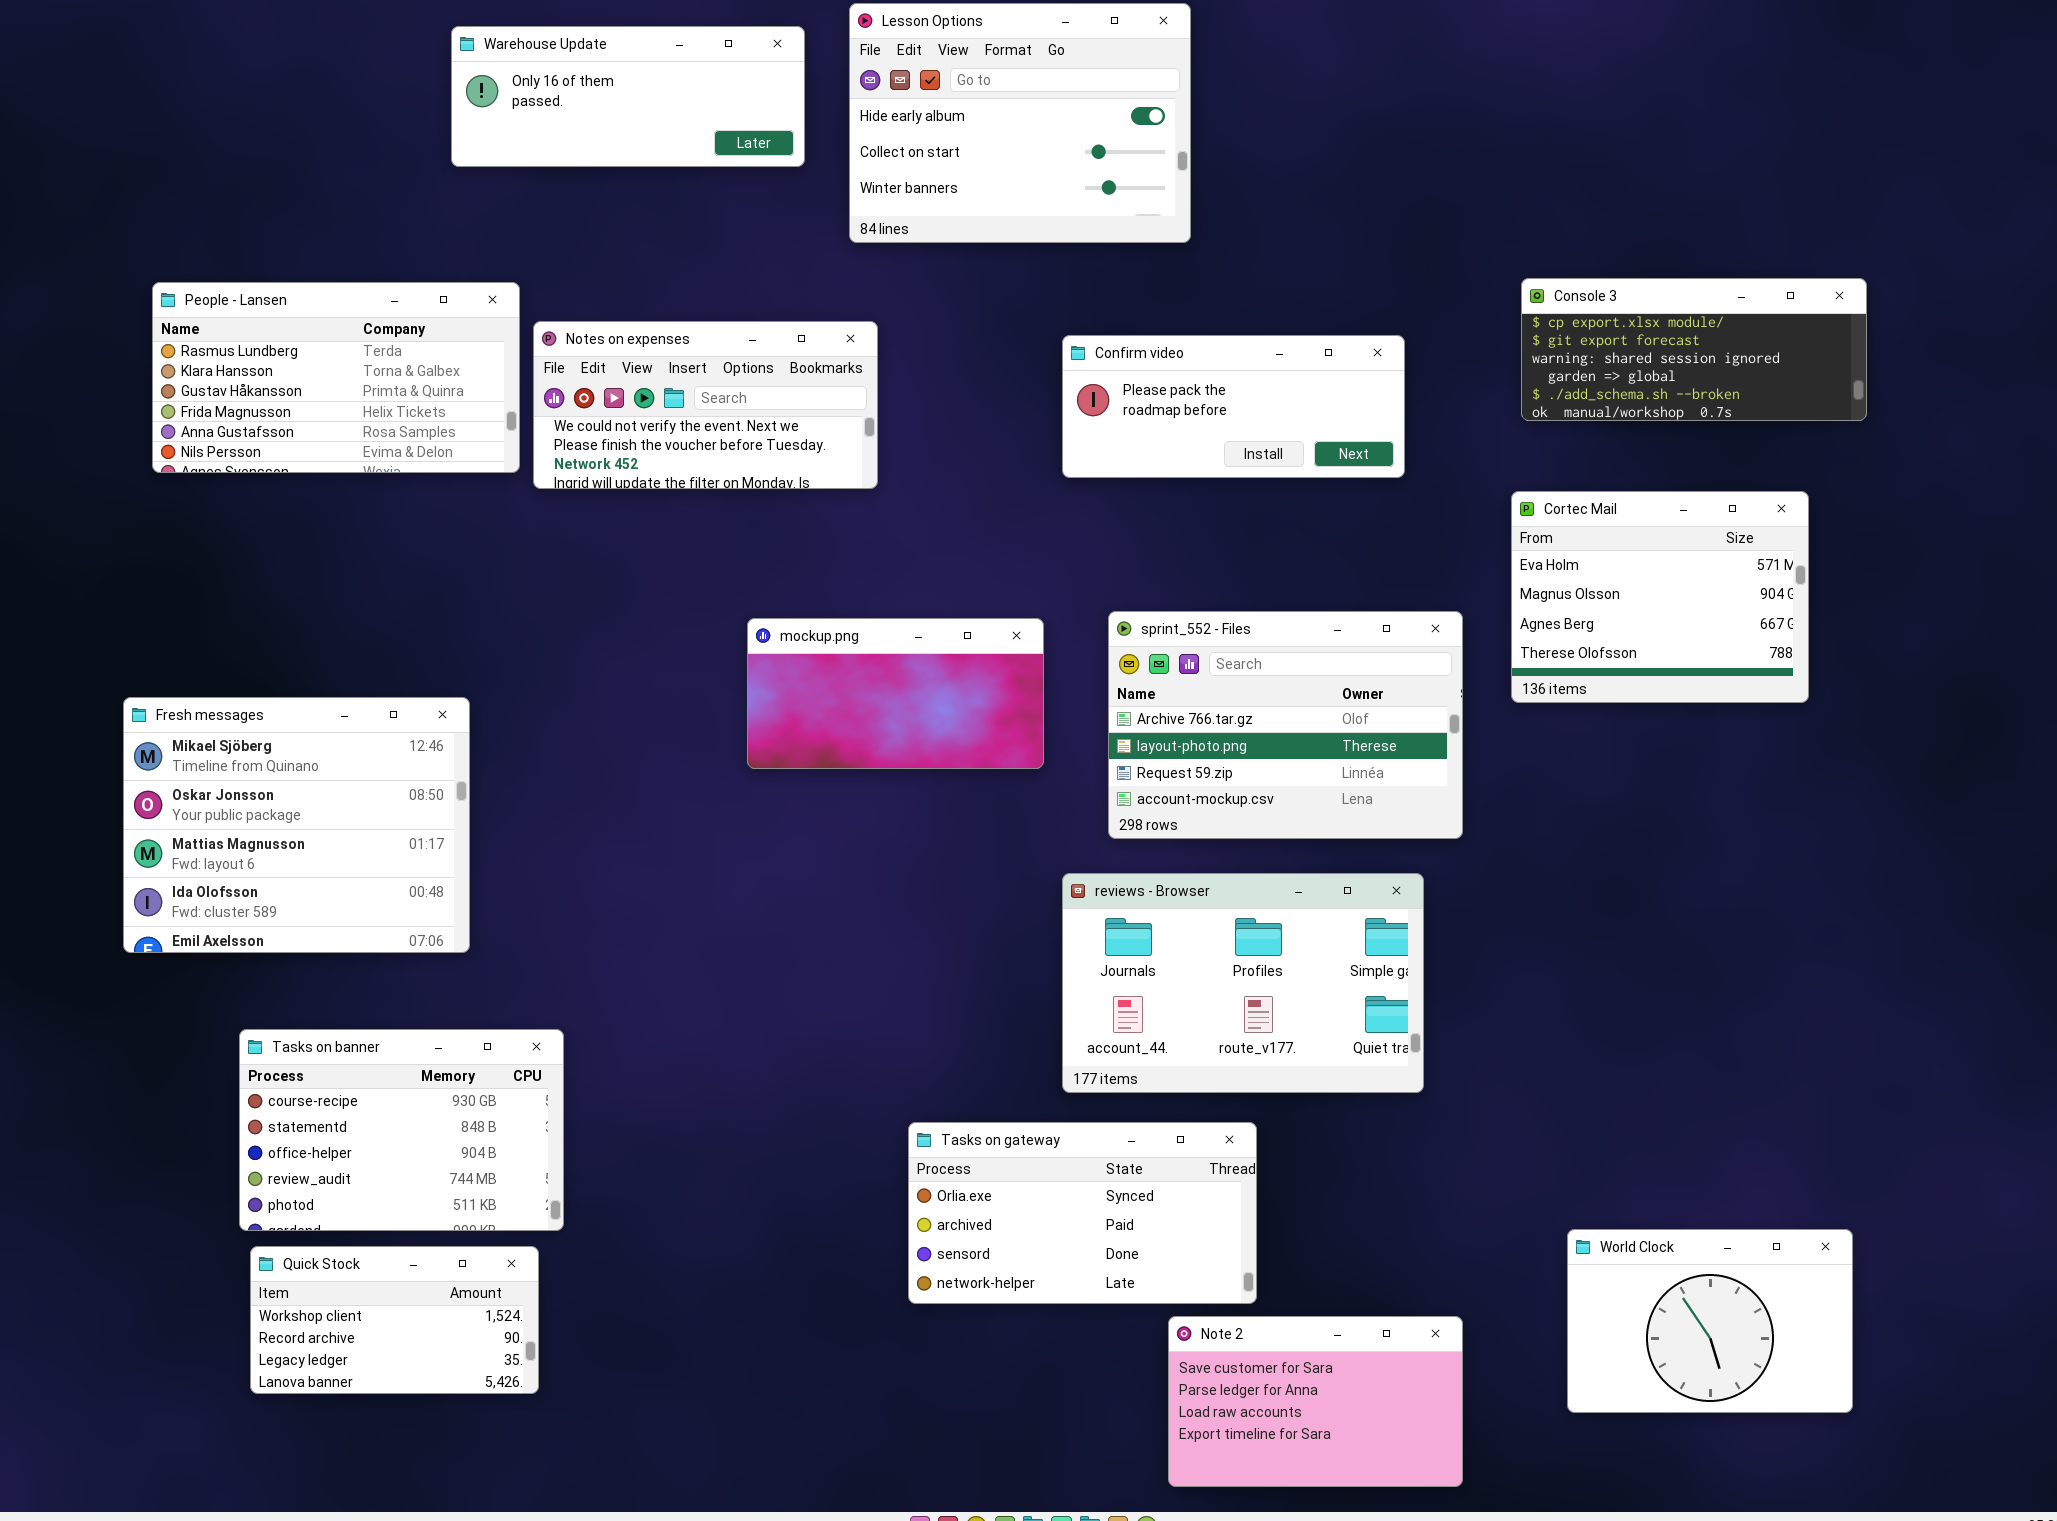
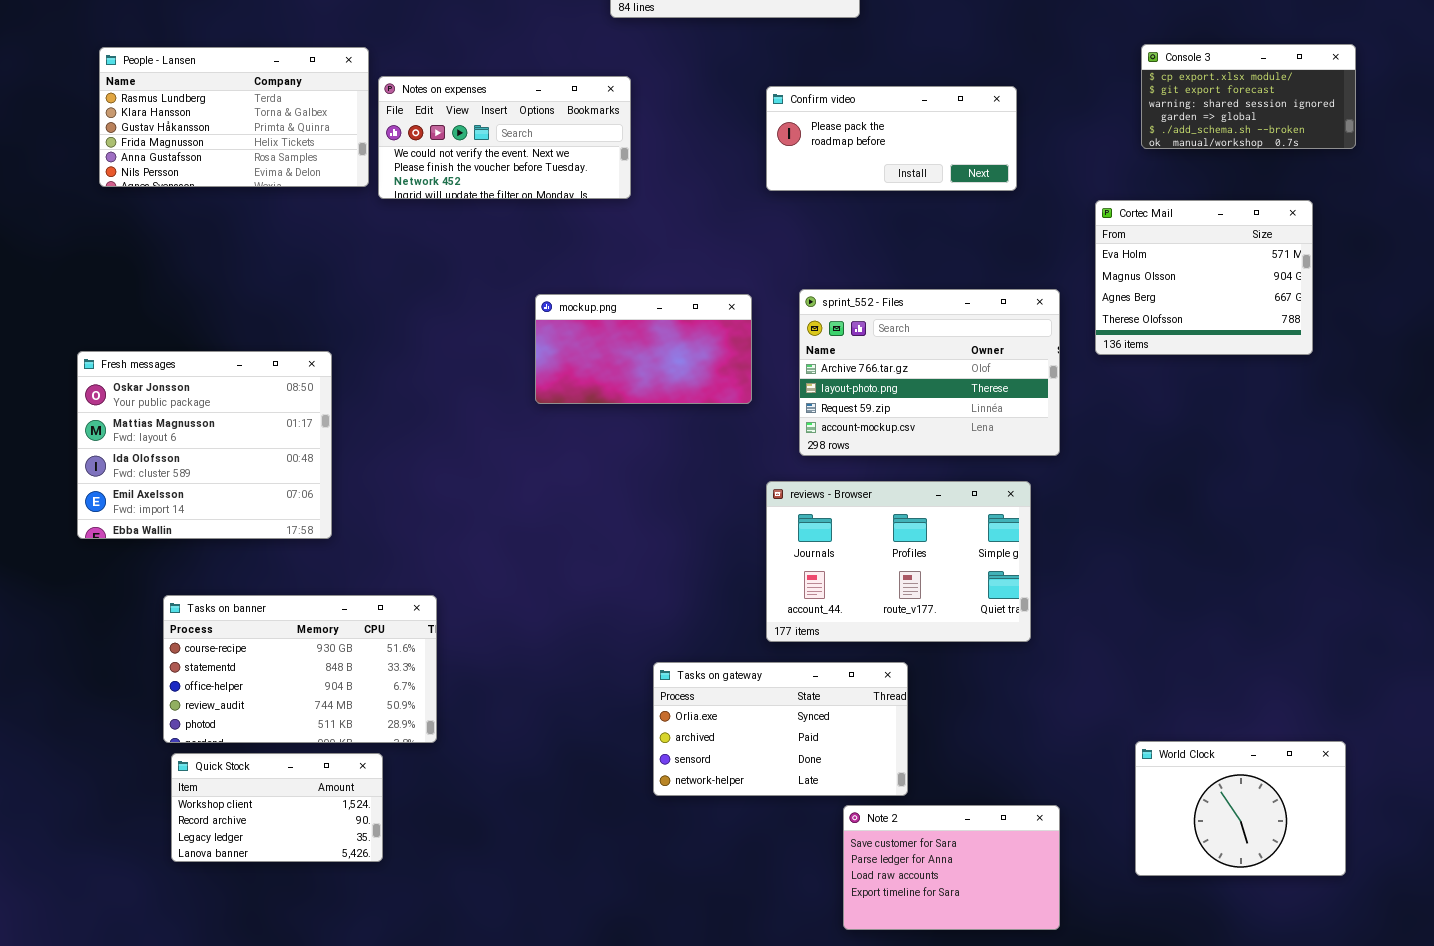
Console 3: [1521,278,1867,421] -> [1141,44,1356,149], resized
Fresh messages: [123,697,470,953] -> [77,351,332,539], scrolled down 1 row
Tasks on banner: [239,1029,564,1231] -> [163,595,437,743], resized

